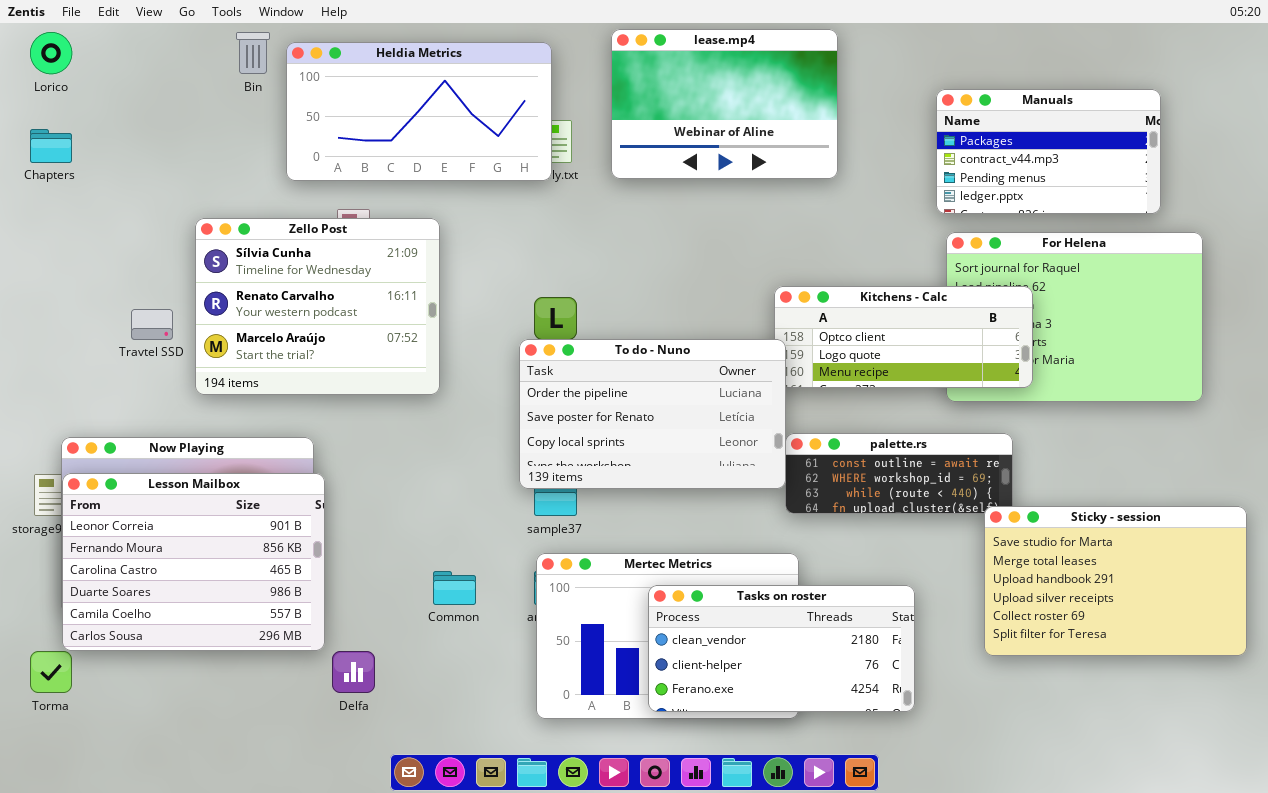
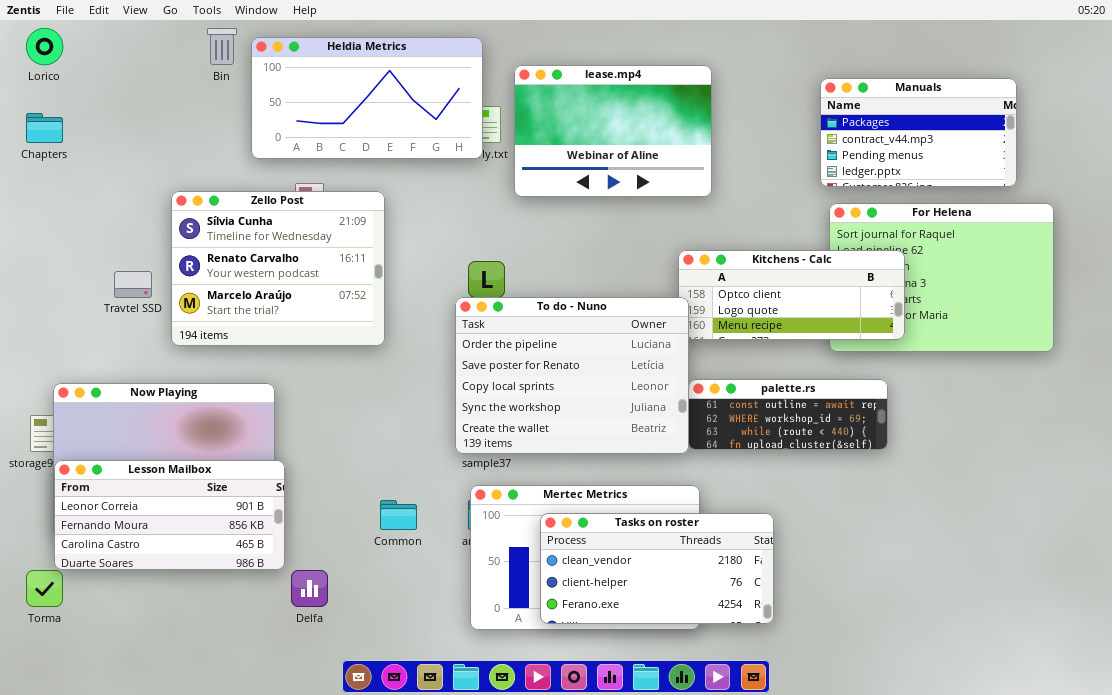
lease.mp4: [611,29,838,179] -> [514,65,712,197], moved
To do - Nuno: [519,339,786,489] -> [455,297,689,454], resized
Lesson Mailbox: [62,473,325,651] -> [54,460,285,570], resized
Sticky - session: [984,506,1247,656] -> none, closed
Tasks on roster: [648,585,915,712] -> [540,513,774,624], moved

